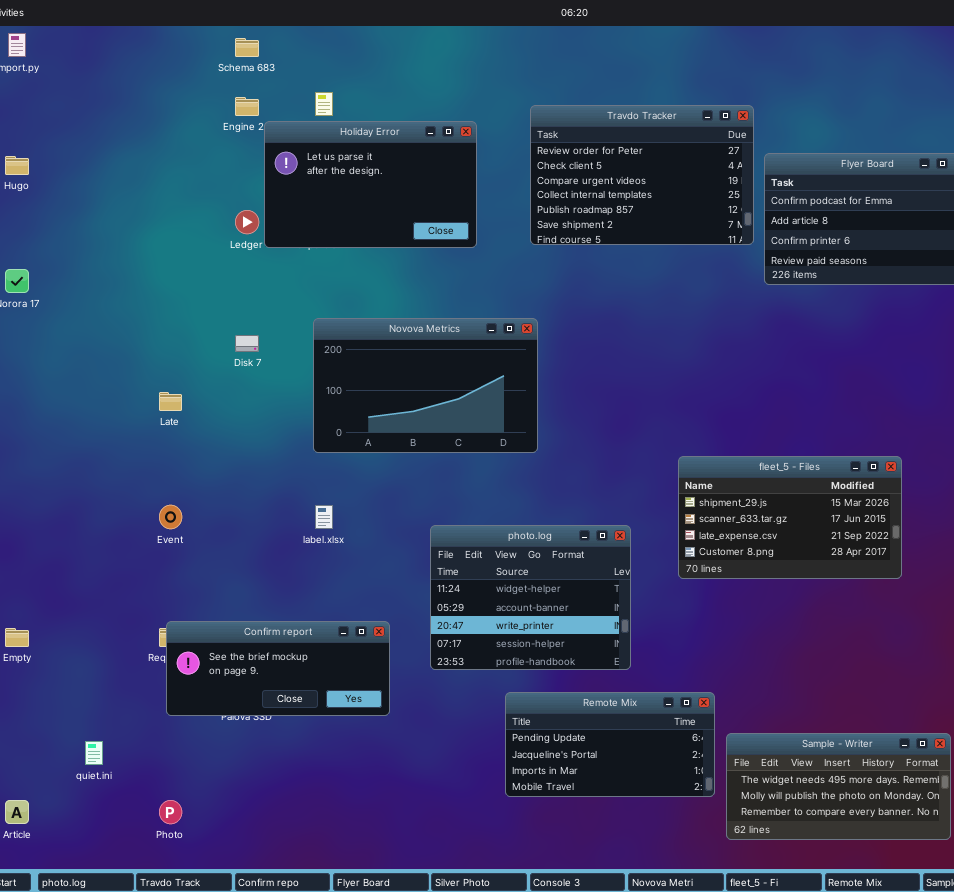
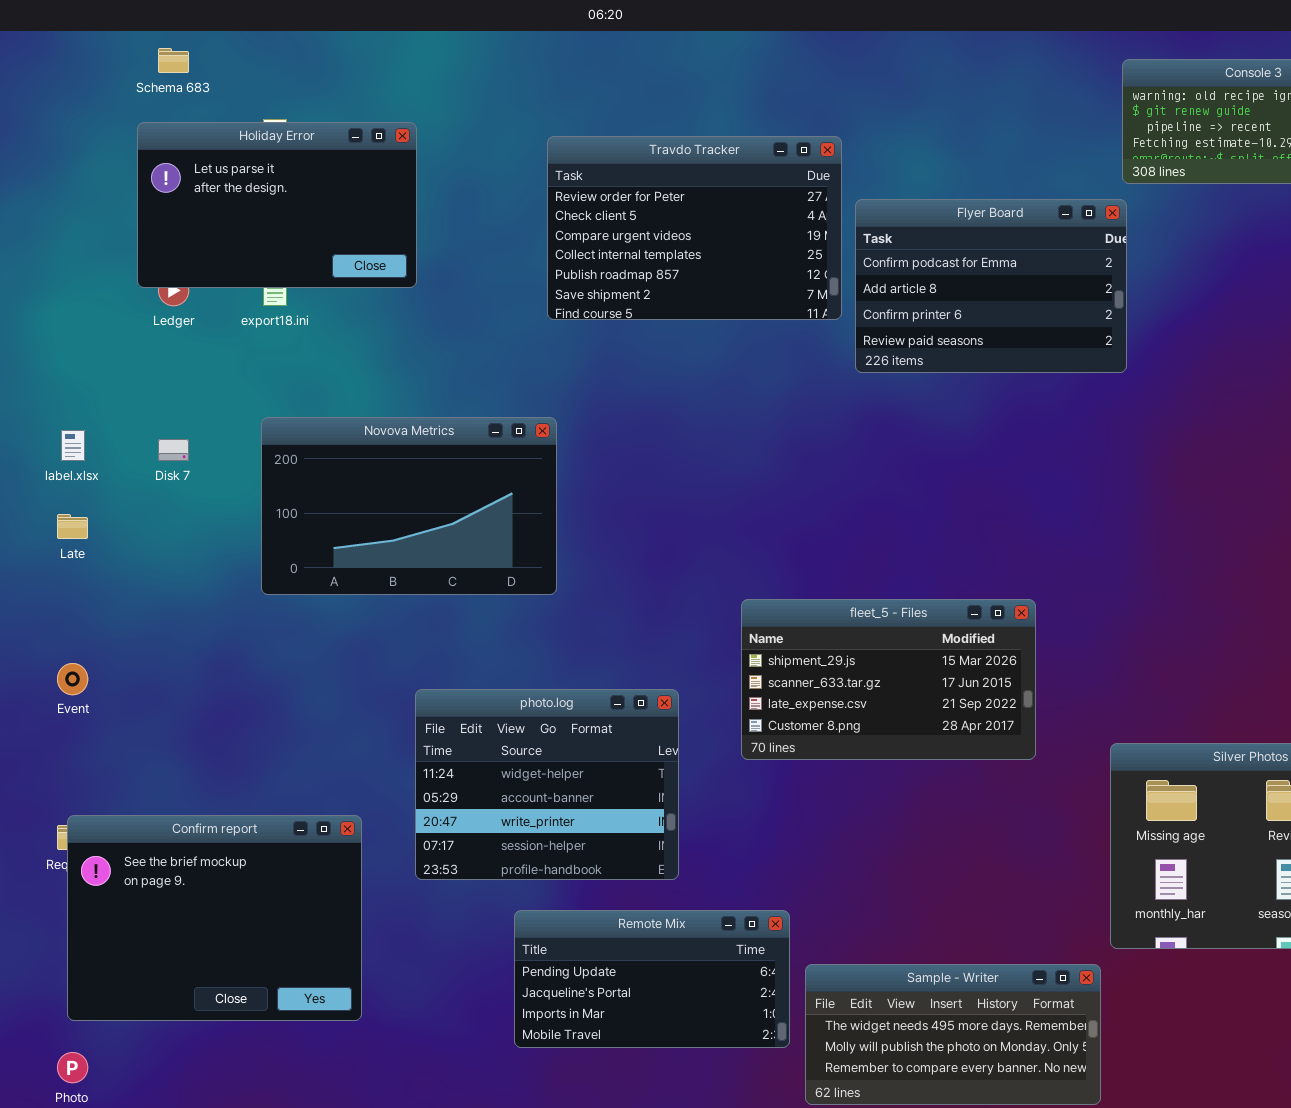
Holiday Error: [264,121,477,248] -> [137,122,417,288], moved
label.xlsx: [315,505,333,529] -> [61,430,85,461], moved
Confirm report: [166,621,390,716] -> [67,815,362,1021], resized

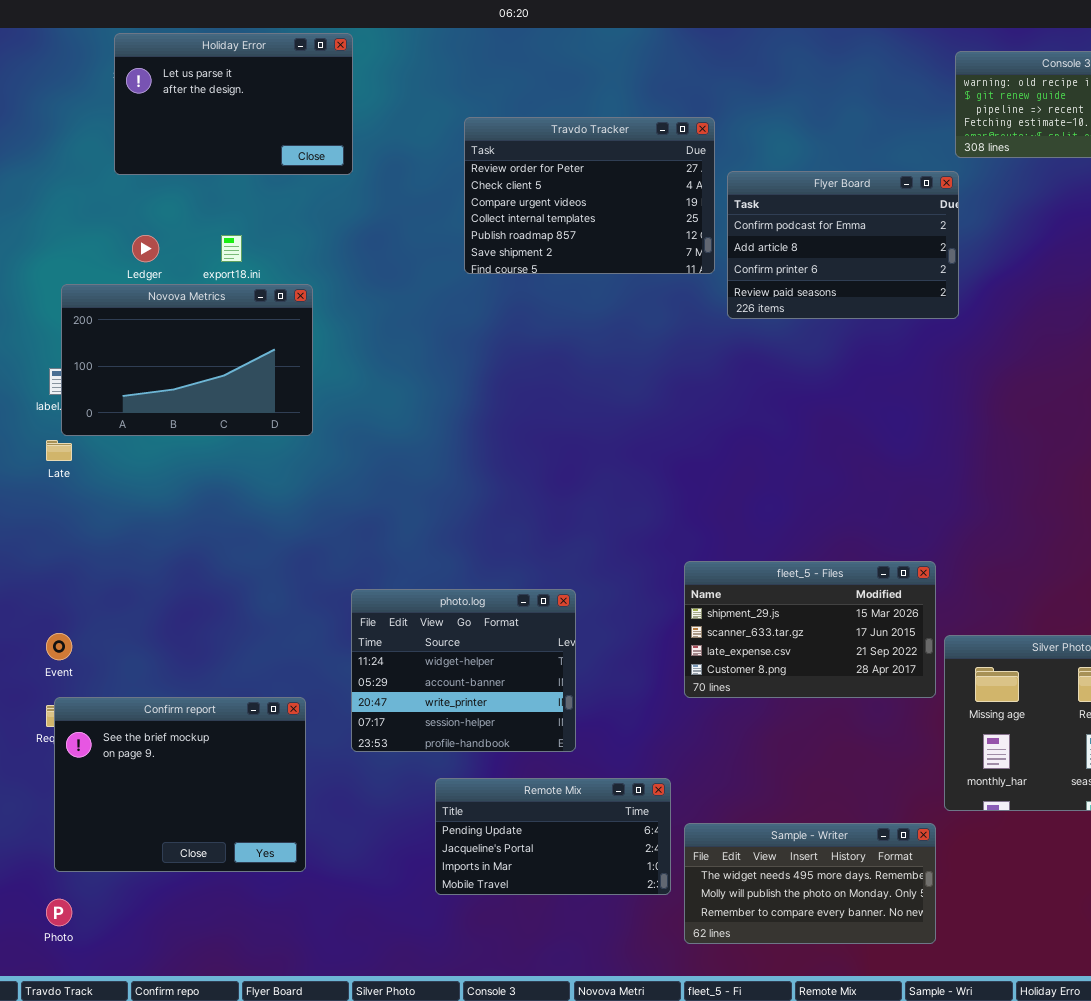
Holiday Error: [137,122,417,288] -> [114,33,353,175], moved
Novova Metrics: [261,417,557,595] -> [61,284,313,436], moved
fleet_5 - Files: [741,599,1036,760] -> [684,561,936,698], moved
Event: [57,663,88,695] -> [46,633,72,660], moved

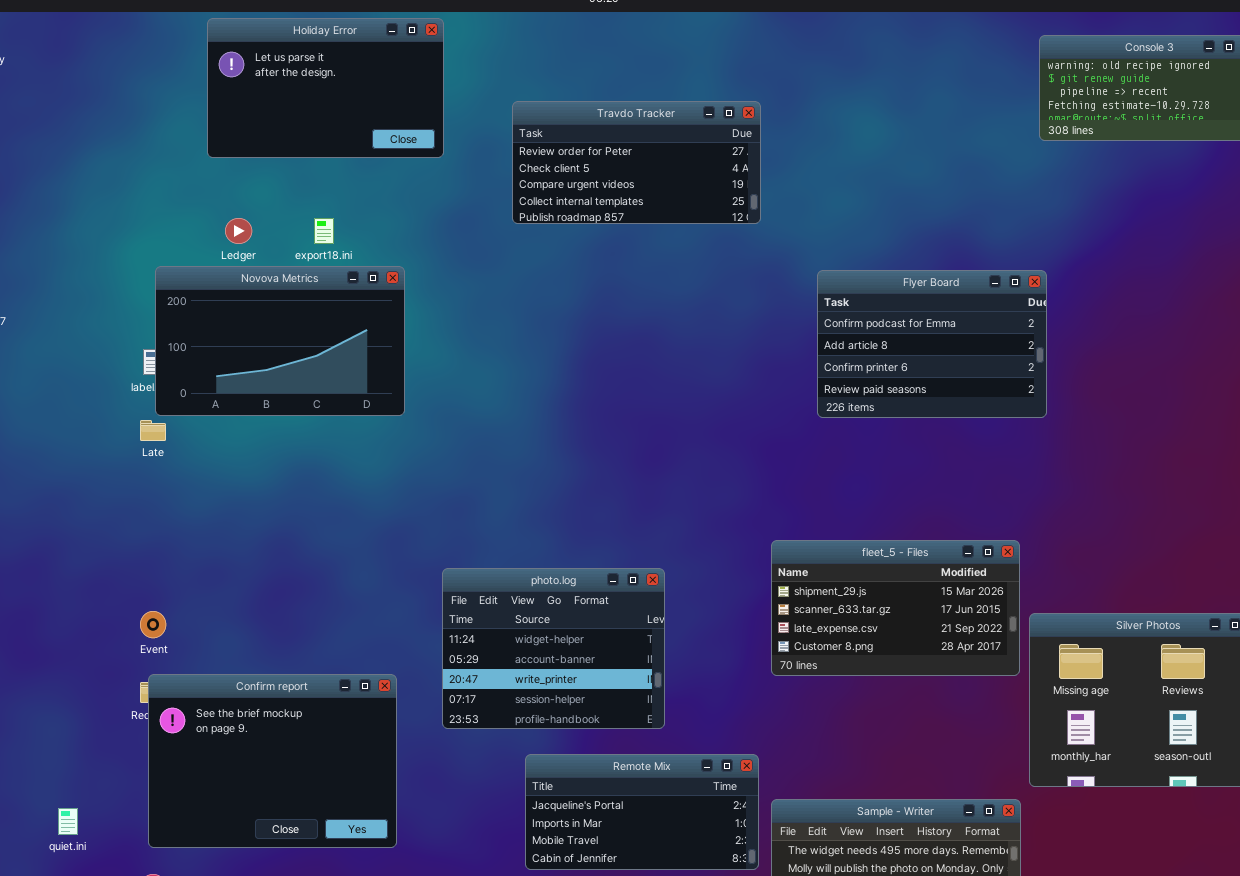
Travdo Tracker: [464,117,715,274] -> [512,101,761,224], moved, resized
Flyer Board: [727,171,959,319] -> [817,270,1047,418], moved
Remote Mix: [435,778,671,895] -> [525,754,759,870], scrolled down 1 row

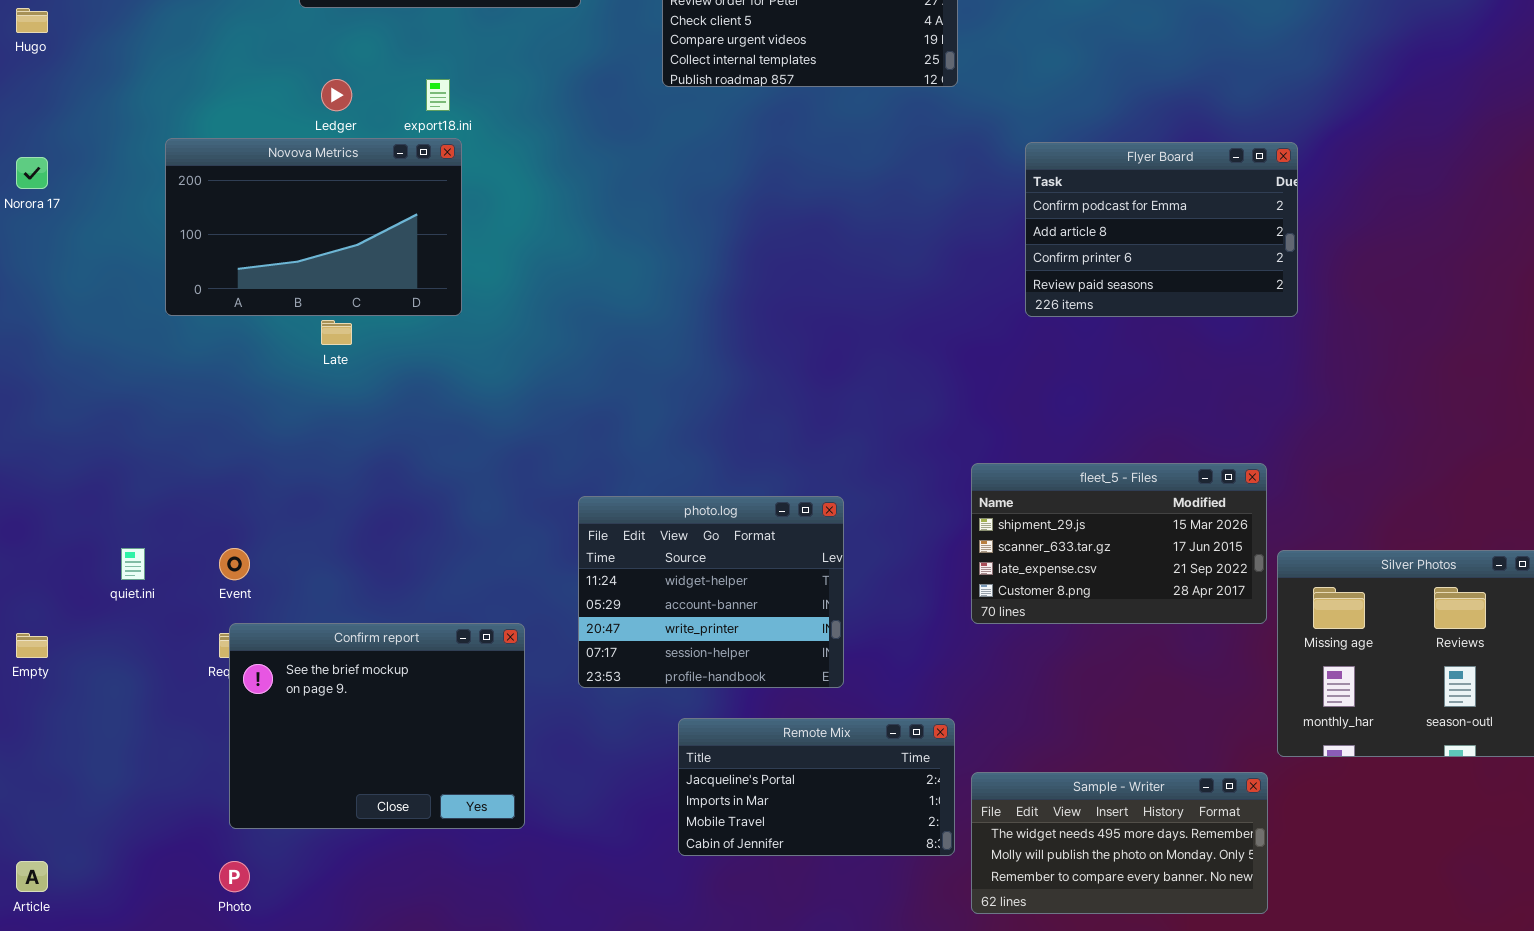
Novova Metrics: [155,266,405,416] -> [165,138,462,316], moved
Late: [140,420,166,441] -> [321,320,352,345], moved
quiet.ini: [58,808,78,835] -> [121,548,145,580], moved

